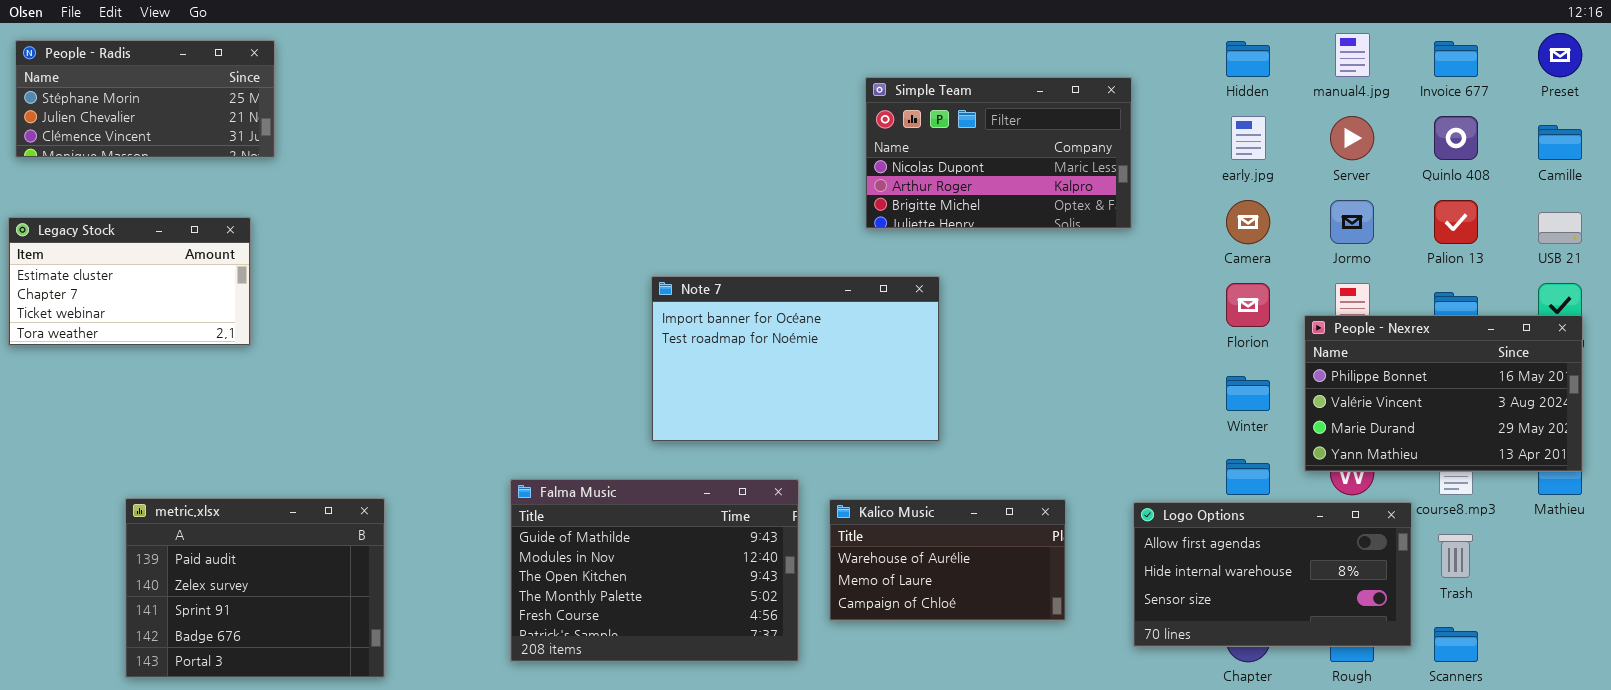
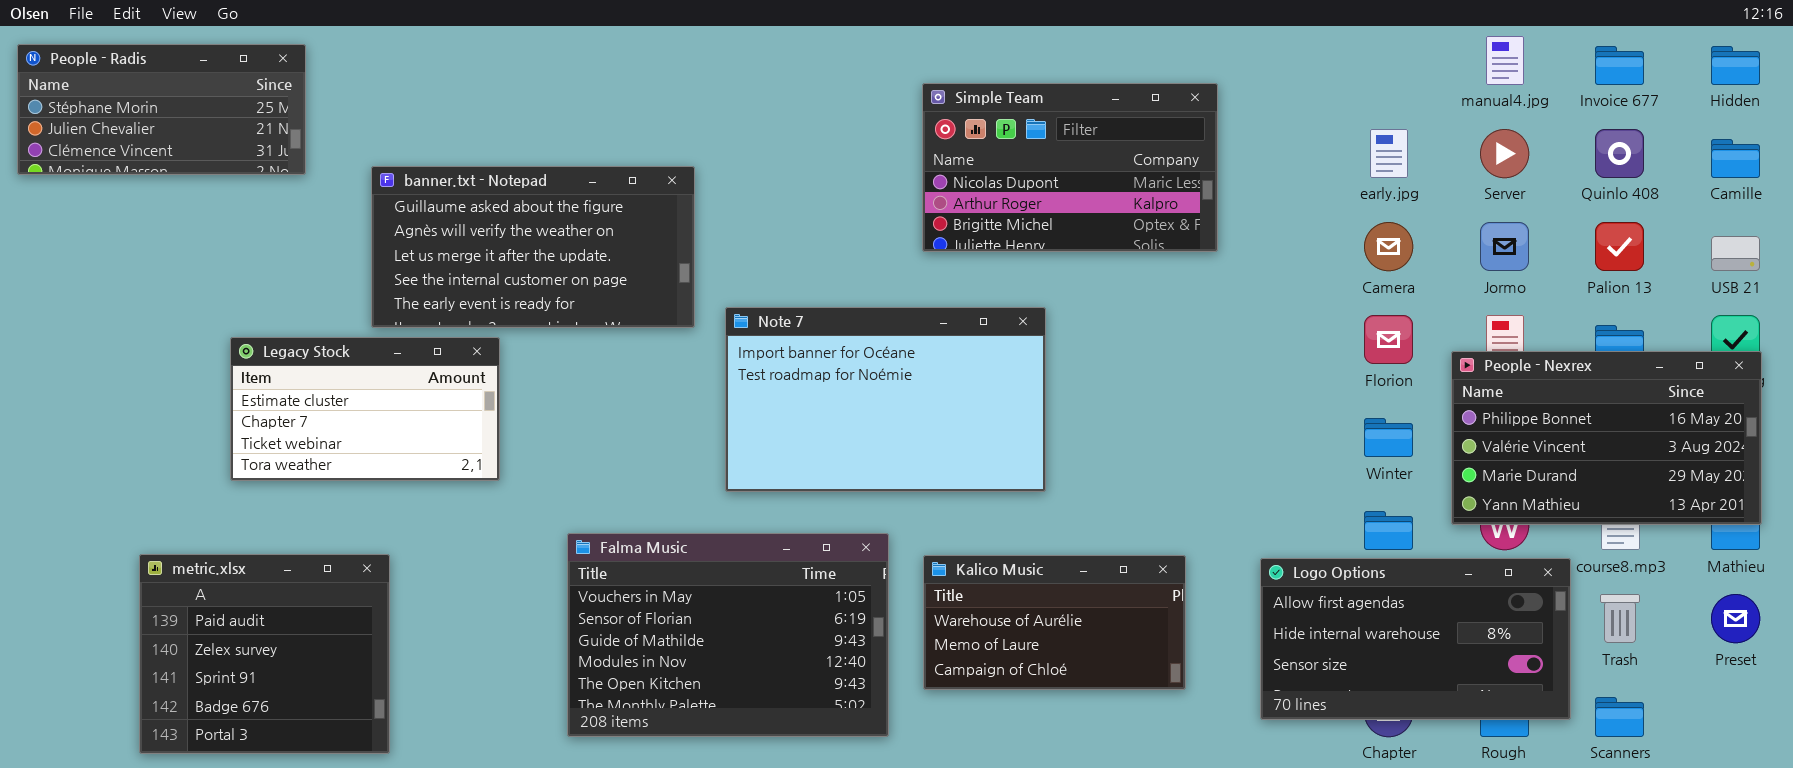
Preset: [1538,33,1582,77] -> [1711,594,1760,643], moved
Hidden: [1226,41,1270,77] -> [1711,46,1760,85], moved
Simple Team: [865,77,1132,229] -> [922,83,1218,252], moved
banner.txt - Notepad: none -> [371,166,695,328], opened
Legacy Stock: [8,217,251,346] -> [230,337,500,481], moved
Falma Music: [510,479,799,662] -> [567,533,889,737], scrolled up 2 rows
metric.xlsx: [125,498,385,678] -> [139,554,390,754], resized

